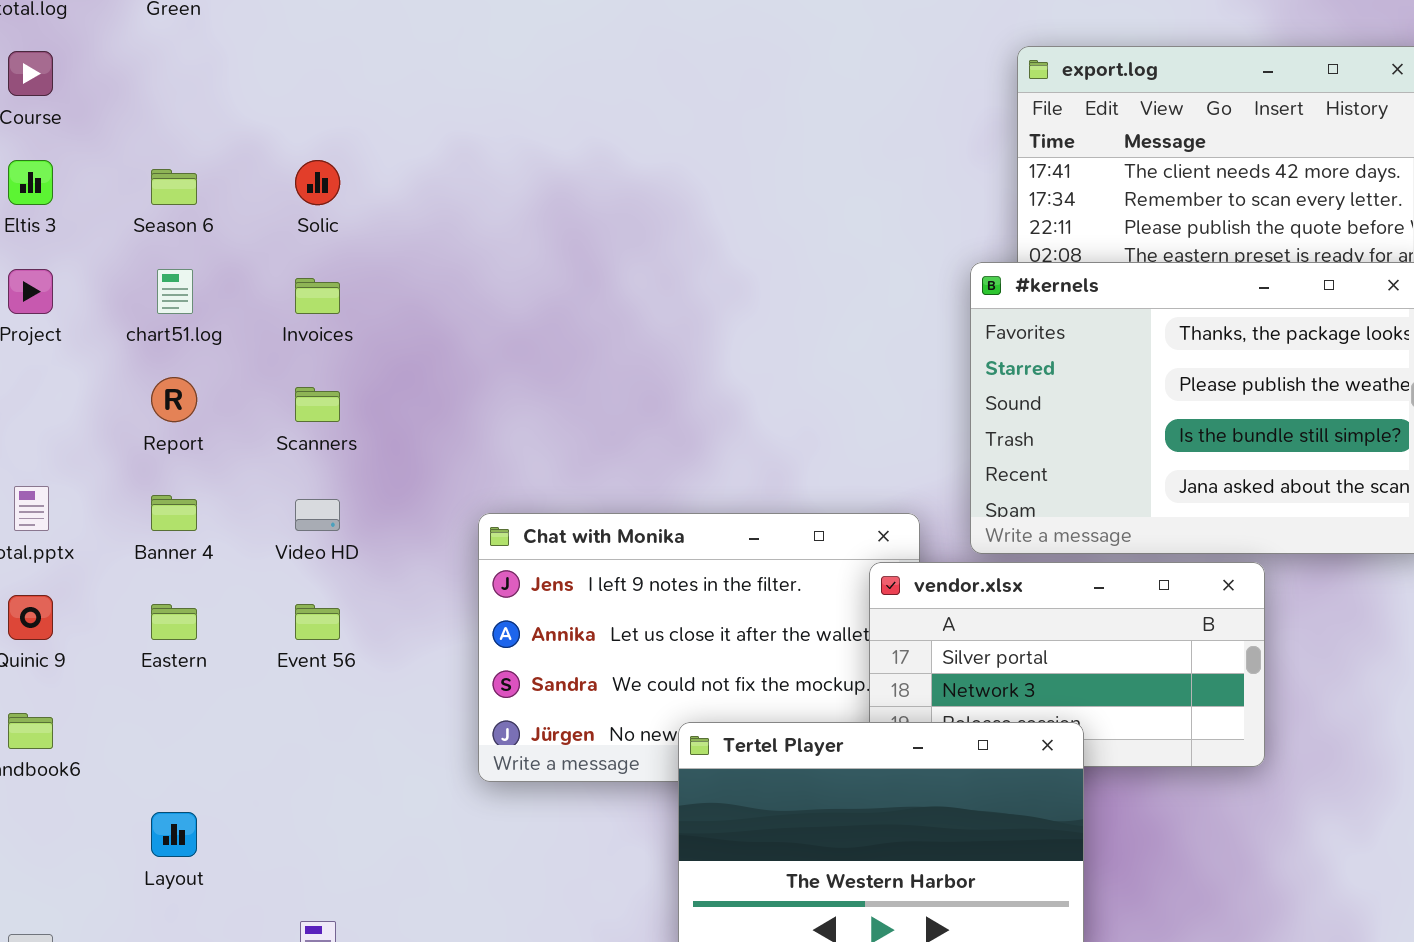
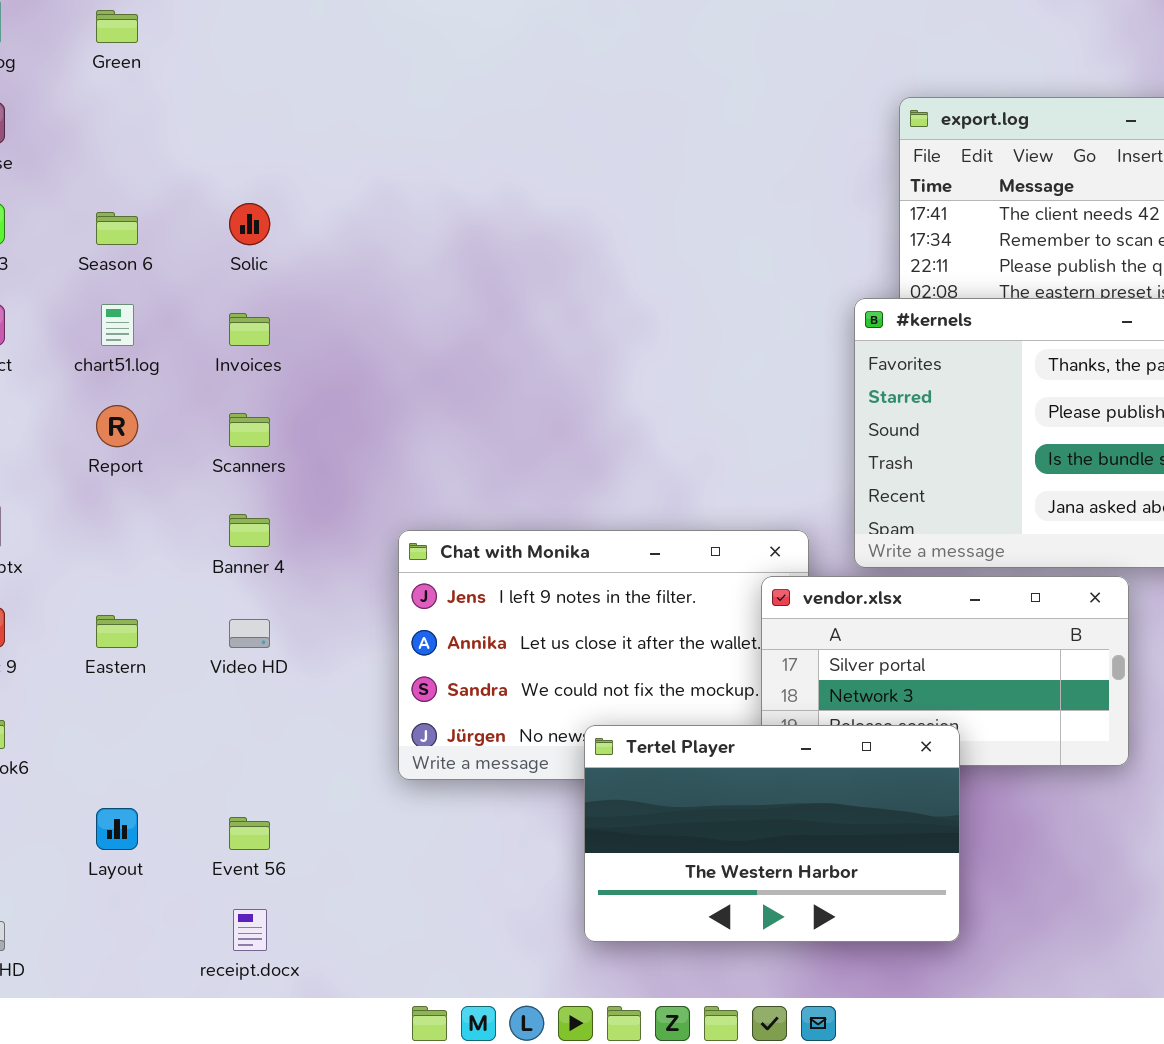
Banner 4: [151,495,197,531] -> [229,514,270,547], moved
Video HD: [295,499,340,531] -> [229,619,270,648], moved
Event 56: [295,604,340,640] -> [229,817,270,850], moved

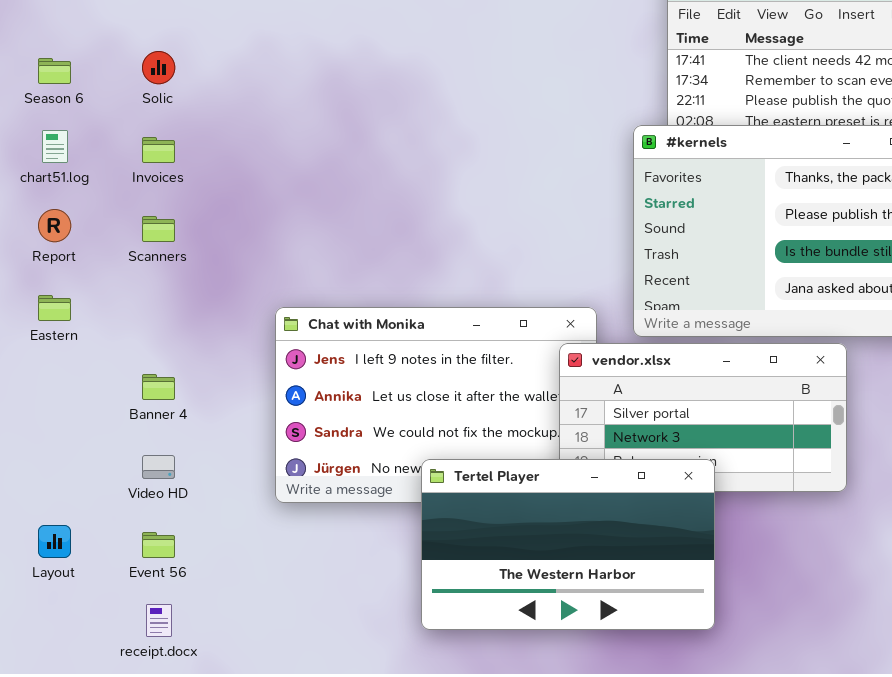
Banner 4: [229,514,270,547] -> [142,374,175,400], moved
Eastern: [96,615,138,648] -> [38,295,71,321], moved
Video HD: [229,619,270,648] -> [142,455,175,479], moved

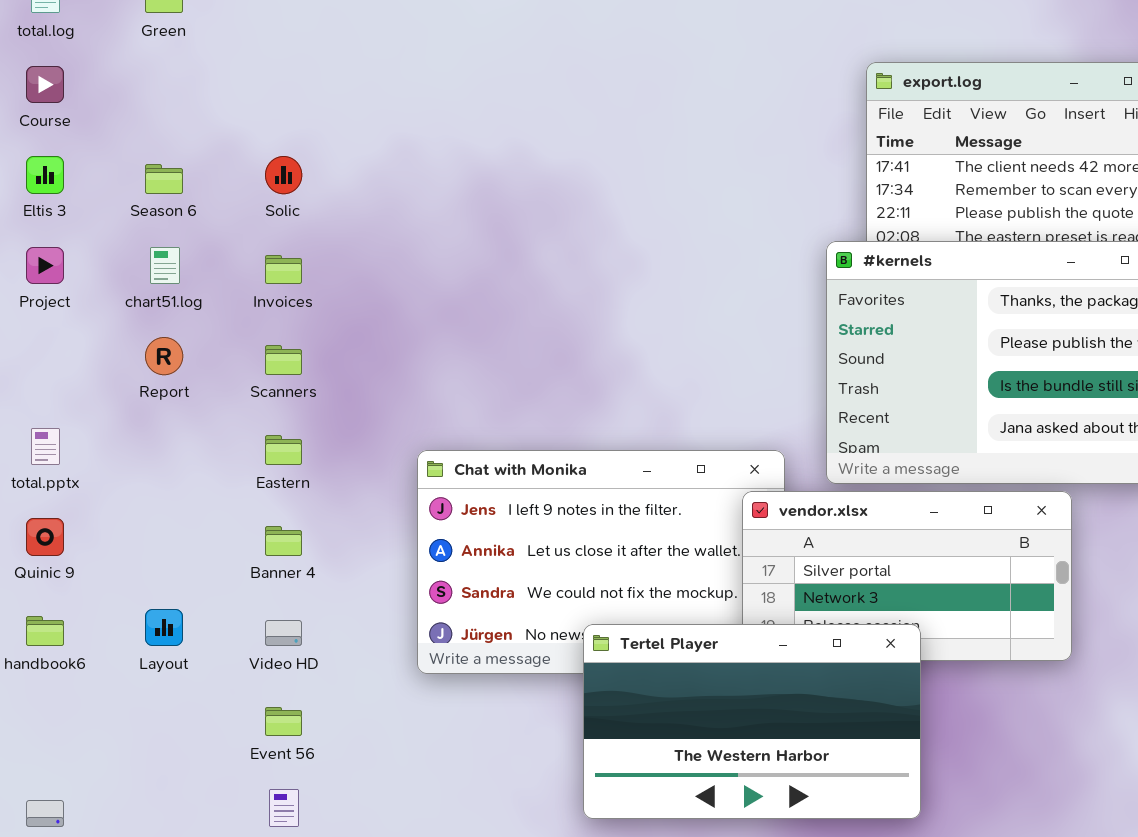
Eastern: [38,295,71,321] -> [265,435,302,465], moved
Layout: [38,525,71,558] -> [145,609,183,646], moved

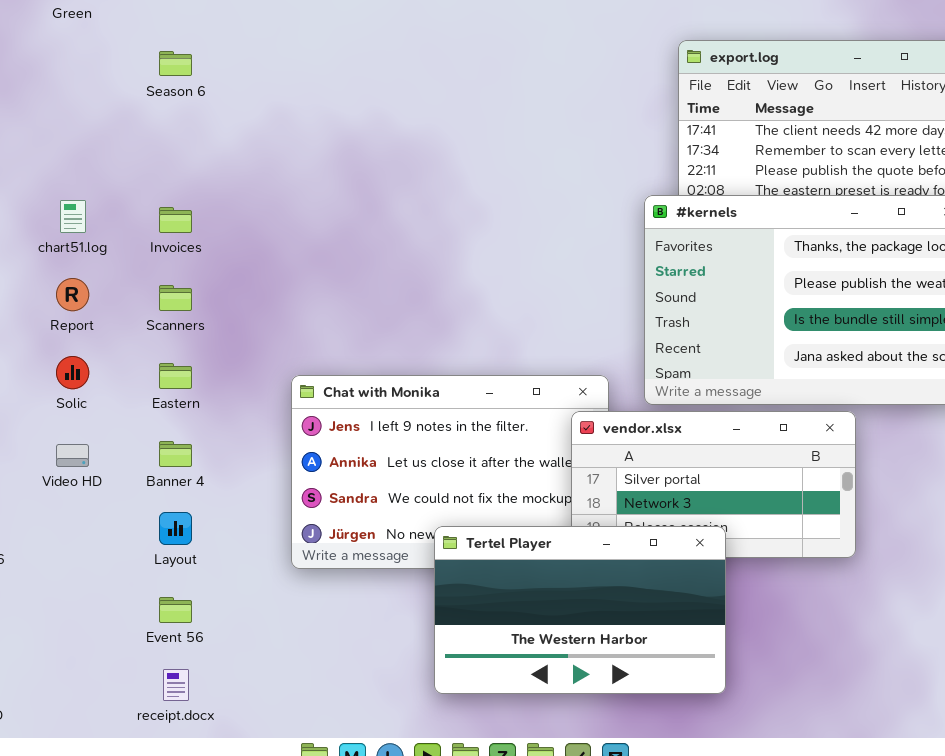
Solic: [265,156,302,194] -> [56,356,89,389], moved
Season 6: [145,164,183,194] -> [159,51,192,76], moved
Layout: [145,609,183,646] -> [159,512,192,545], moved
Video HD: [265,620,302,646] -> [56,444,89,467], moved

